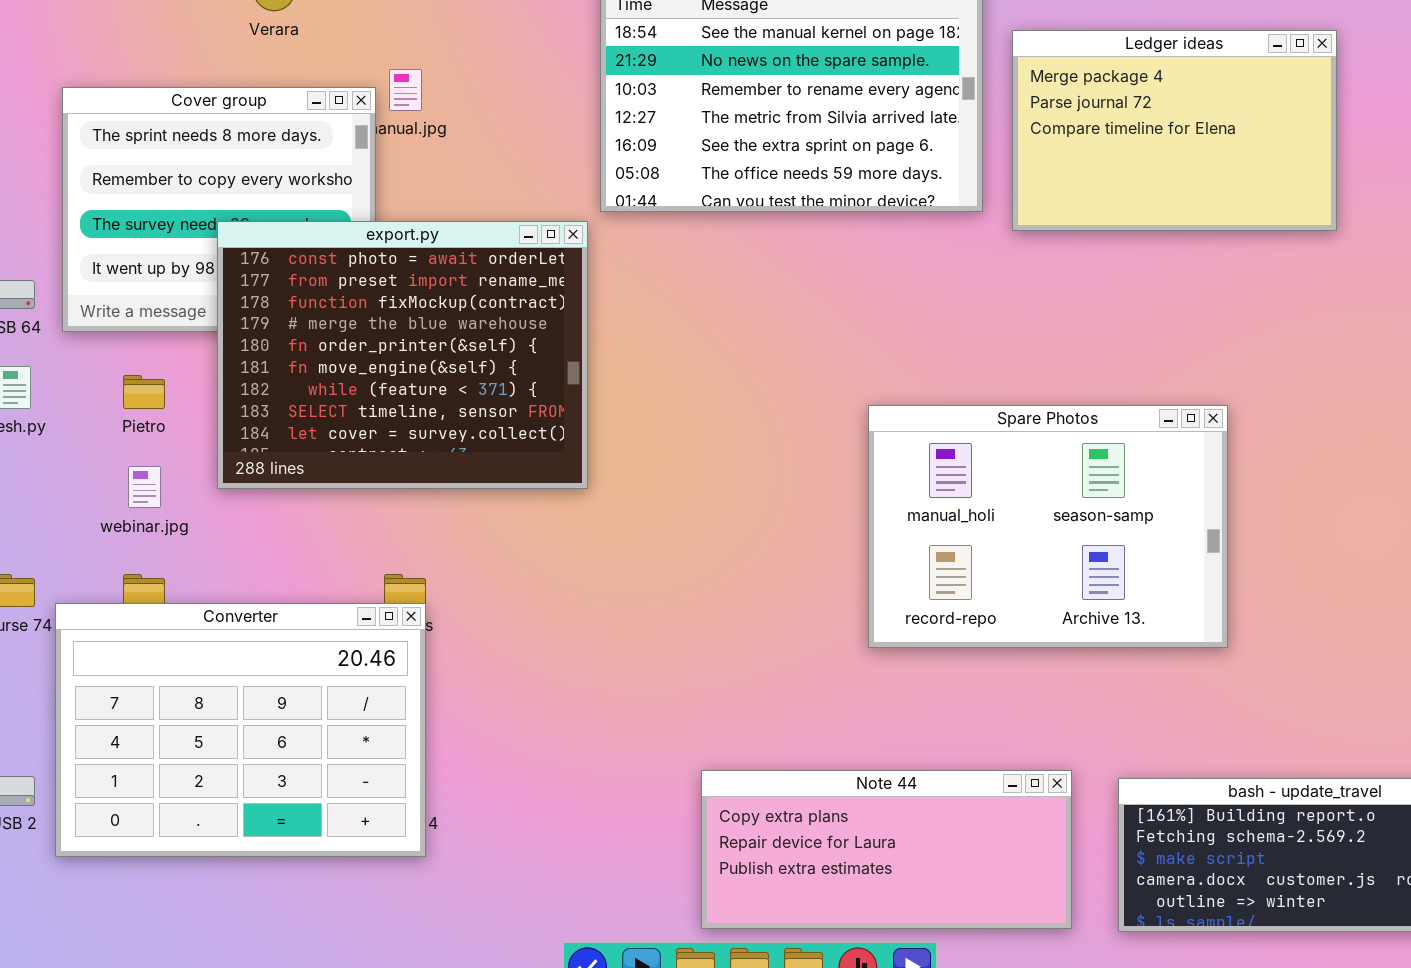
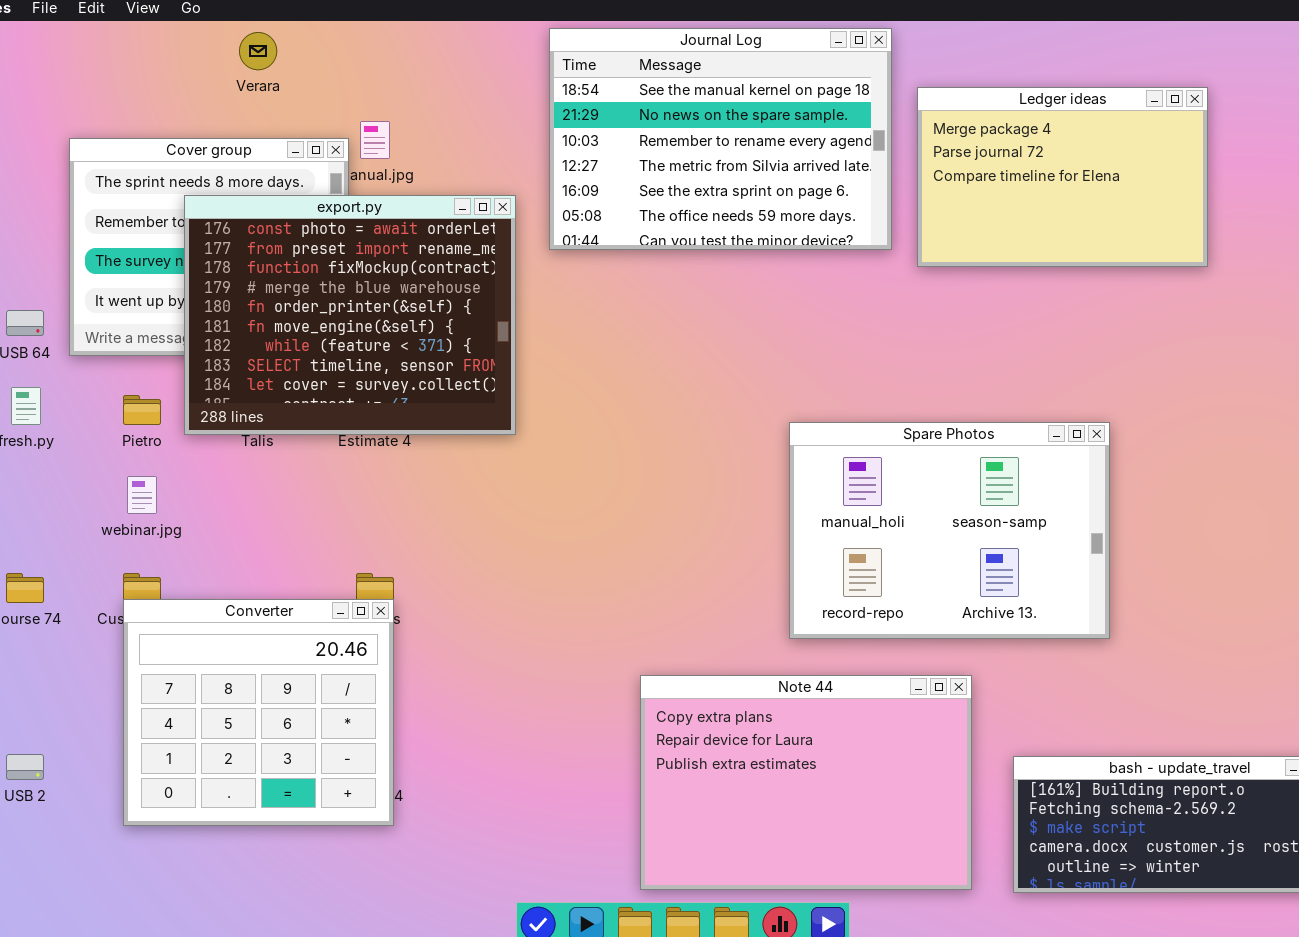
export.py: [217,221,588,489] -> [184,195,516,435], moved
Converter: [55,603,426,857] -> [123,599,394,826], resized
Note 44: [701,770,1072,929] -> [640,675,972,890], resized

